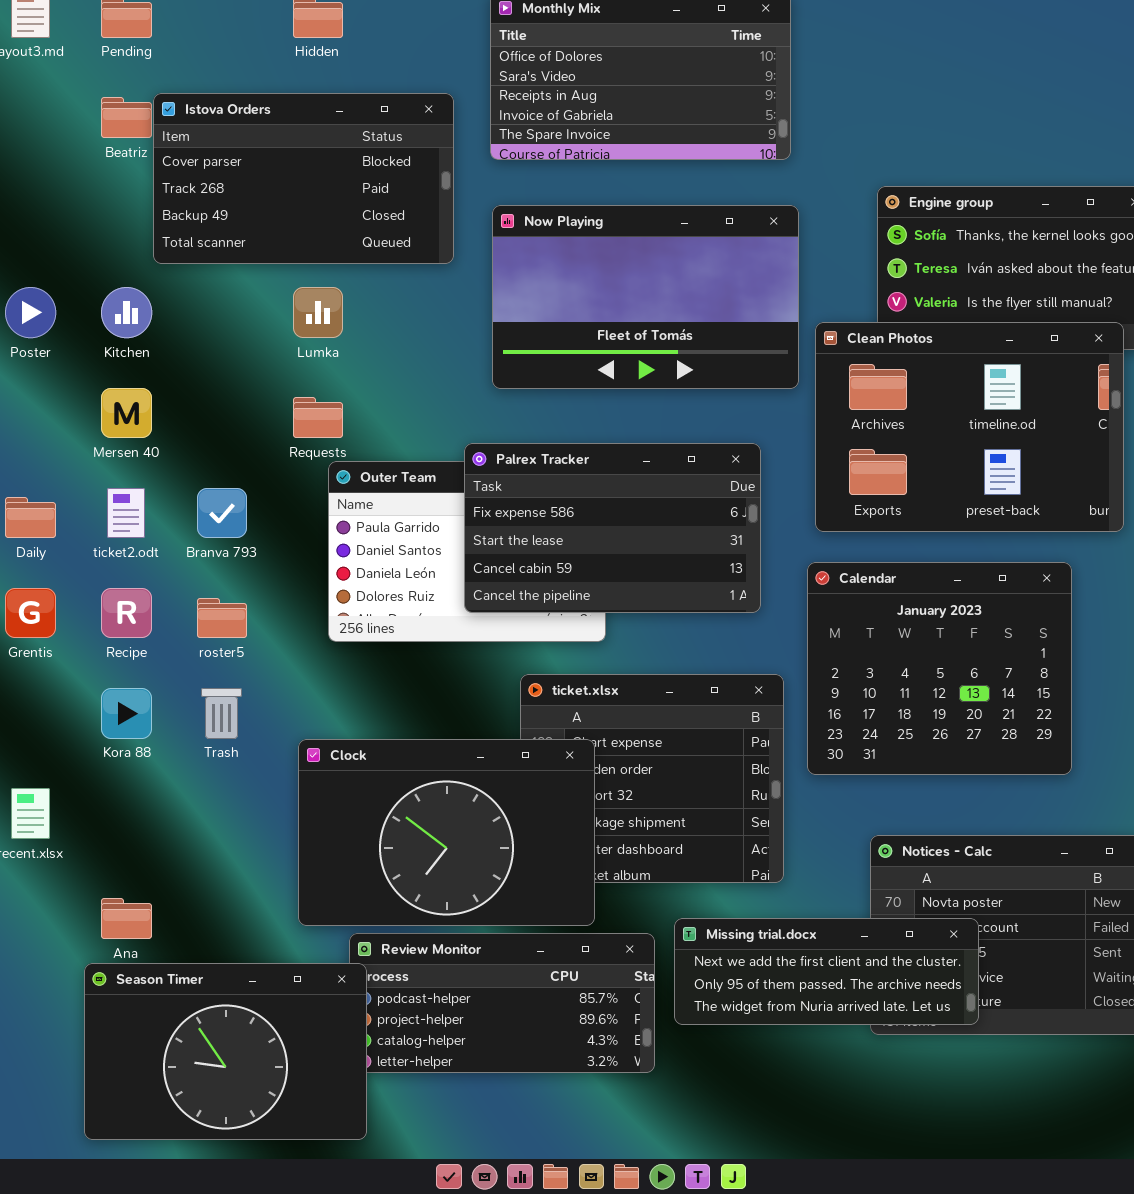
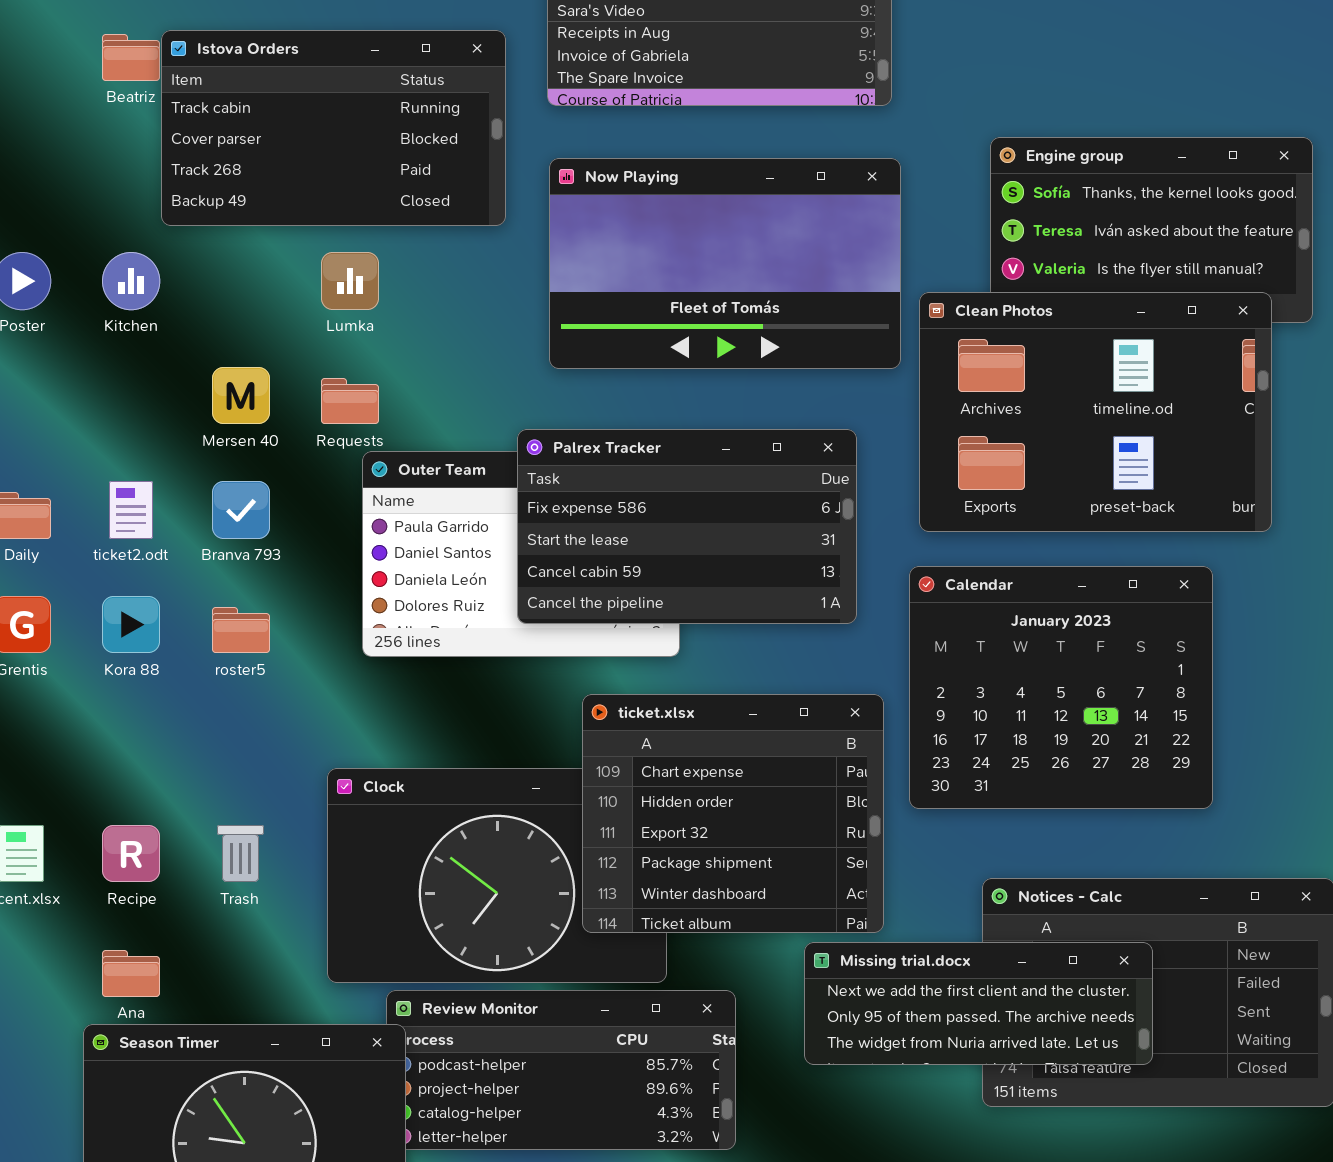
Istova Orders: [153,93,454,264] -> [161,30,506,226], scrolled up 1 row
Mersen 40: [101,388,152,438] -> [212,367,270,424], moved
Recipe: [101,588,152,638] -> [102,825,160,882], moved
ticket.xlsx: [520,674,784,883] -> [582,694,884,933], raised
Kora 88: [101,688,152,739] -> [102,596,160,653], moved
Trash: [201,688,242,739] -> [217,825,264,882], moved
Missing trial.docx: [674,918,979,1025] -> [804,942,1153,1065], moved

